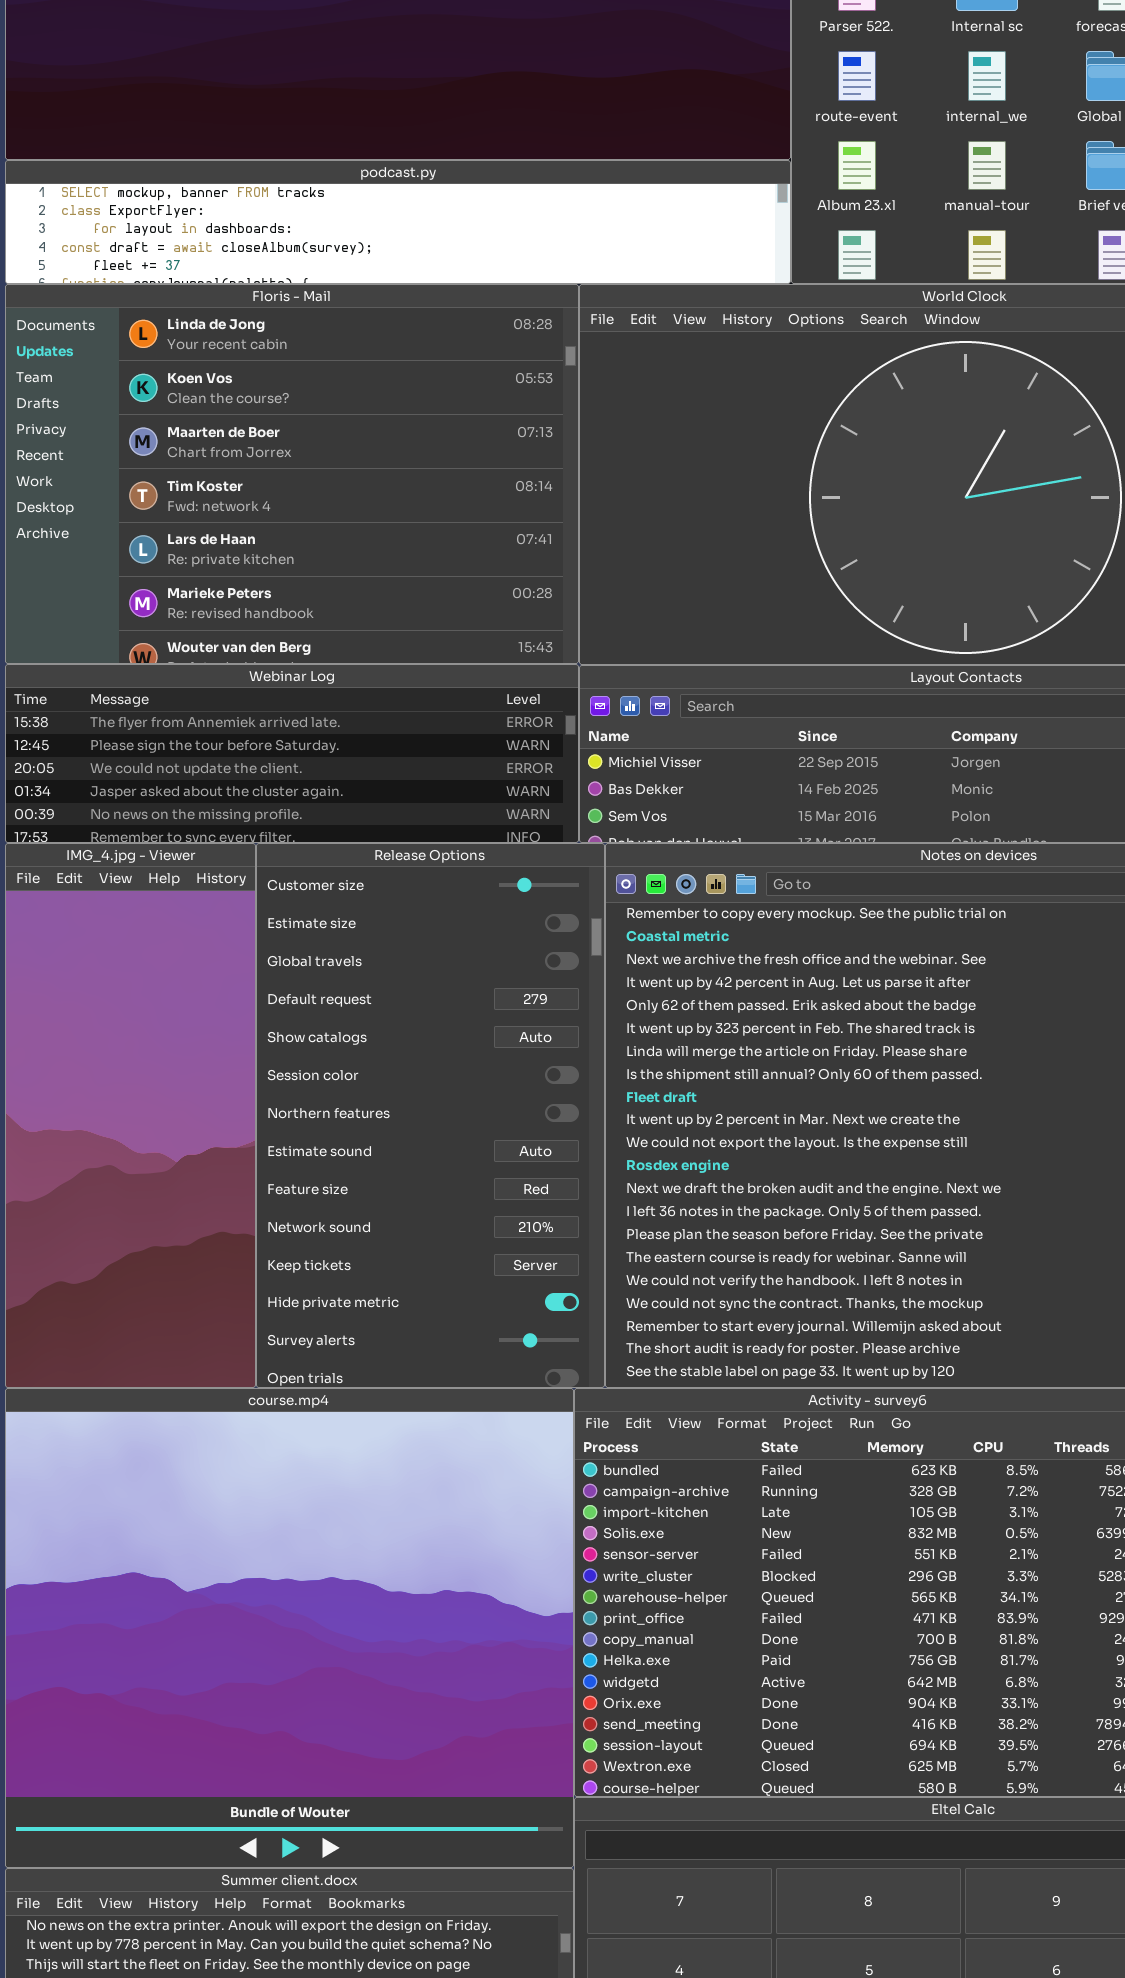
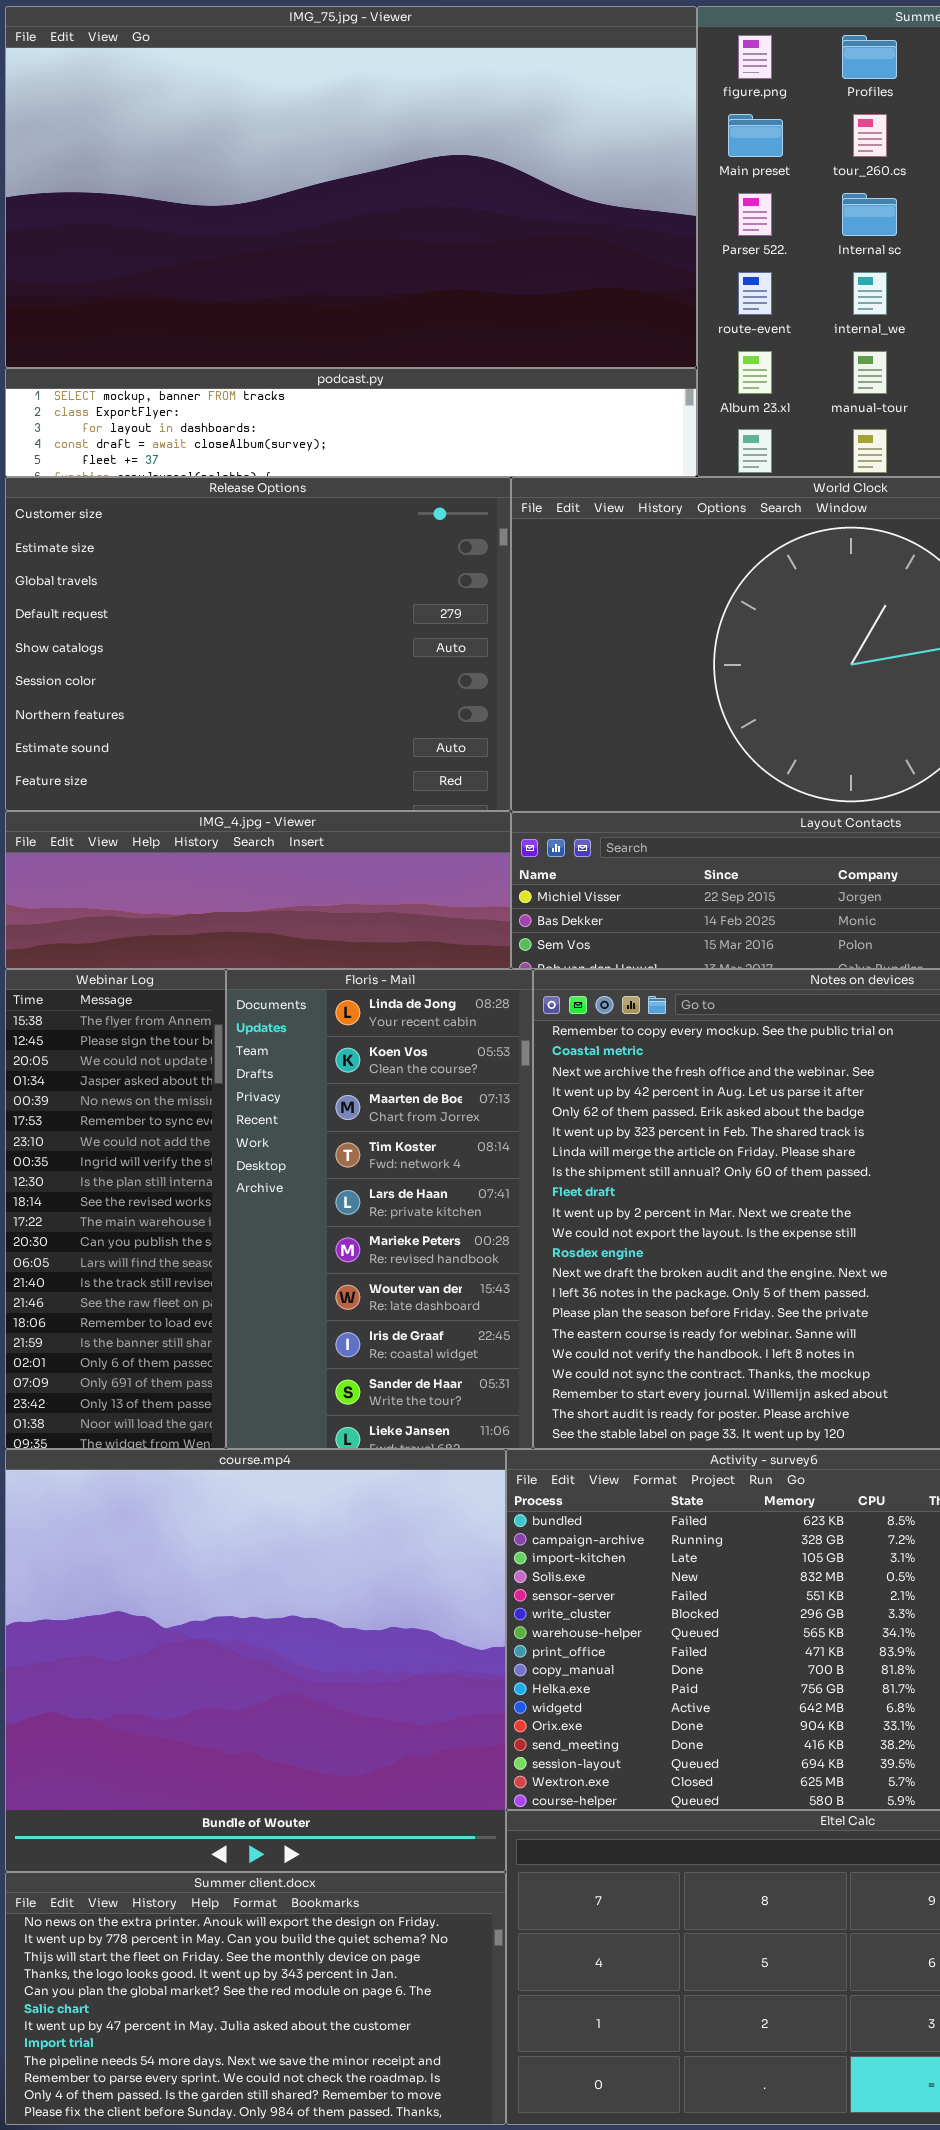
Floris - Mail: [5,284,579,664] -> [226,969,533,1449], moved, resized
Webinar Log: [5,664,579,843] -> [5,969,226,1449], moved, resized
IMG_4.jpg - Viewer: [5,843,256,1388] -> [5,811,511,969], moved, resized
Release Options: [256,843,605,1388] -> [5,477,511,811], moved, resized

